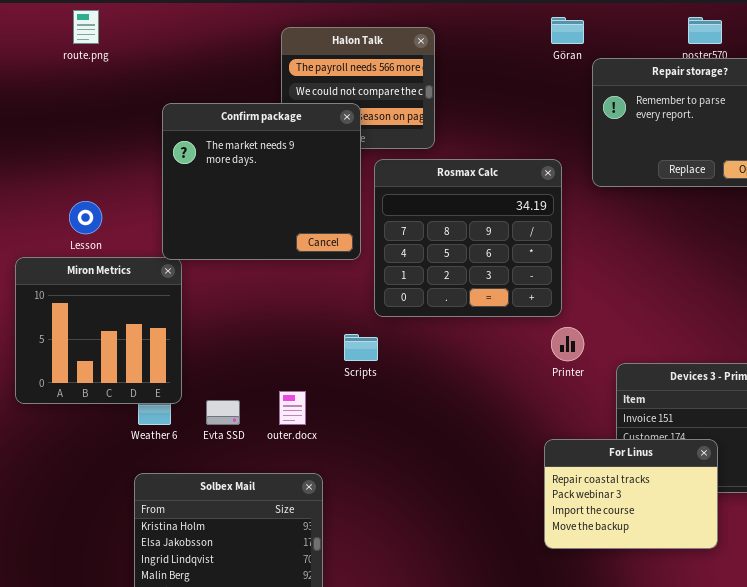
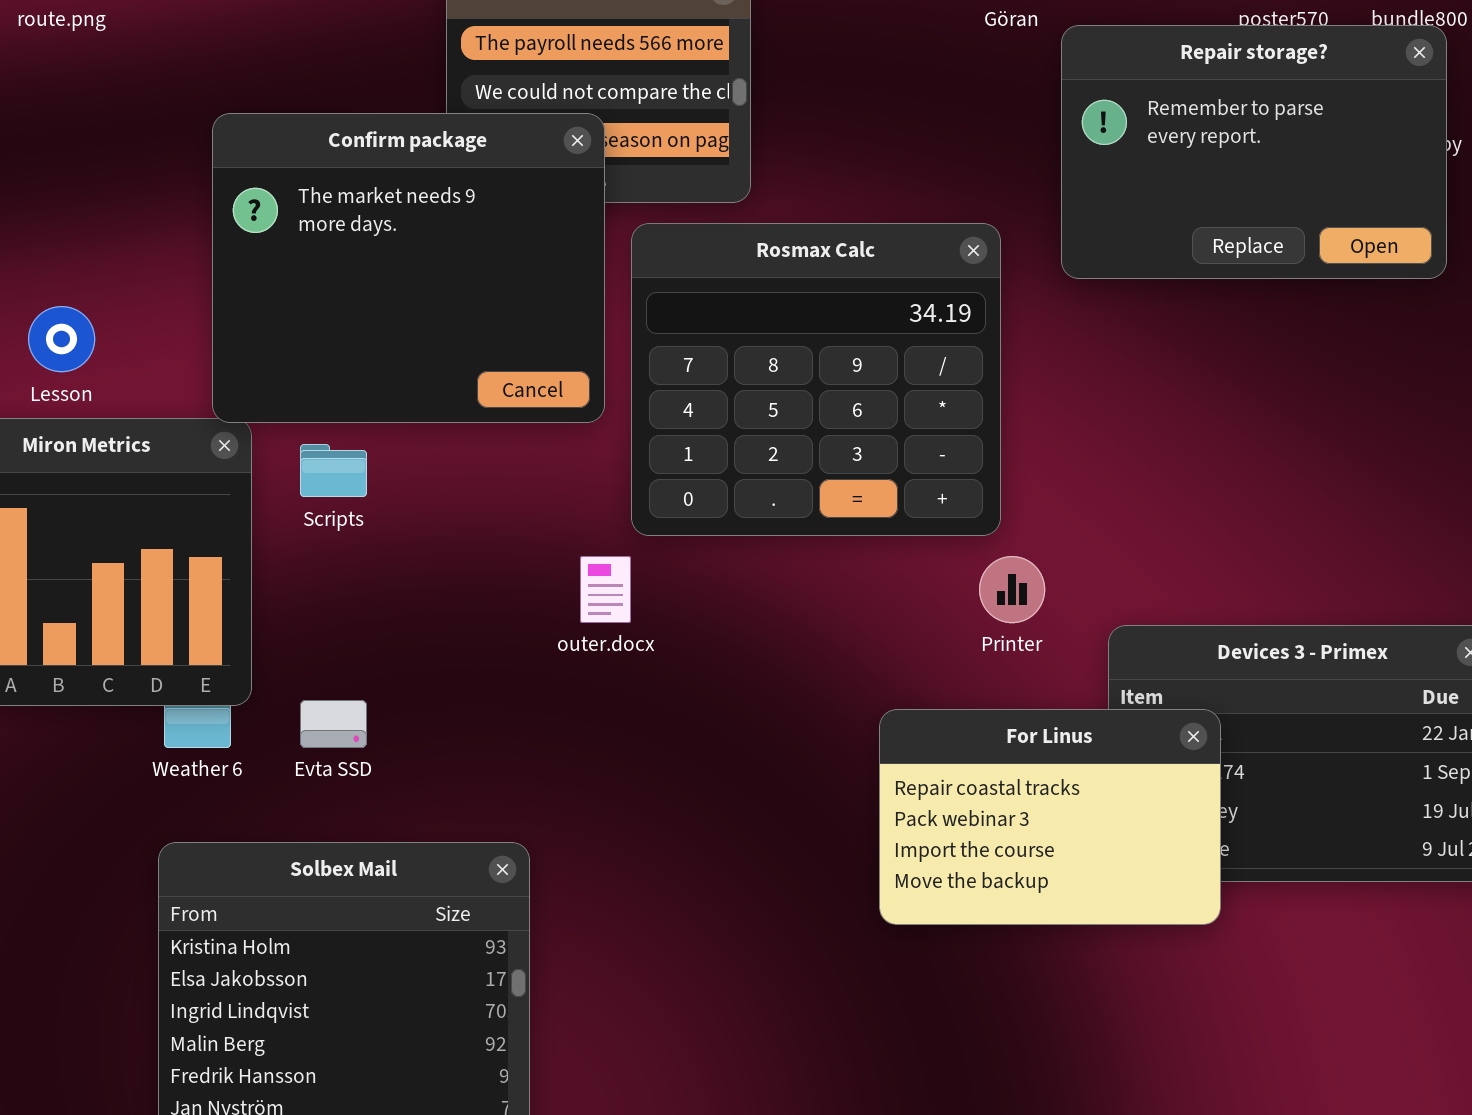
Scripts: [344,334,378,361] -> [300,444,367,497], moved
outer.docx: [279,391,306,425] -> [580,556,631,623], moved
For Linus: [544,439,718,549] -> [879,709,1221,925], moved

